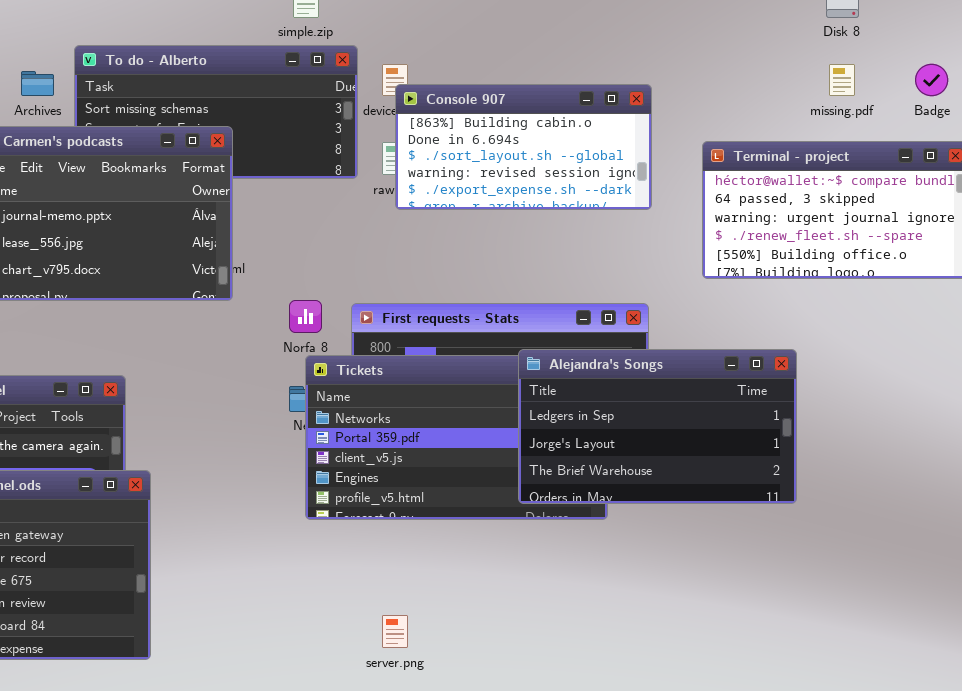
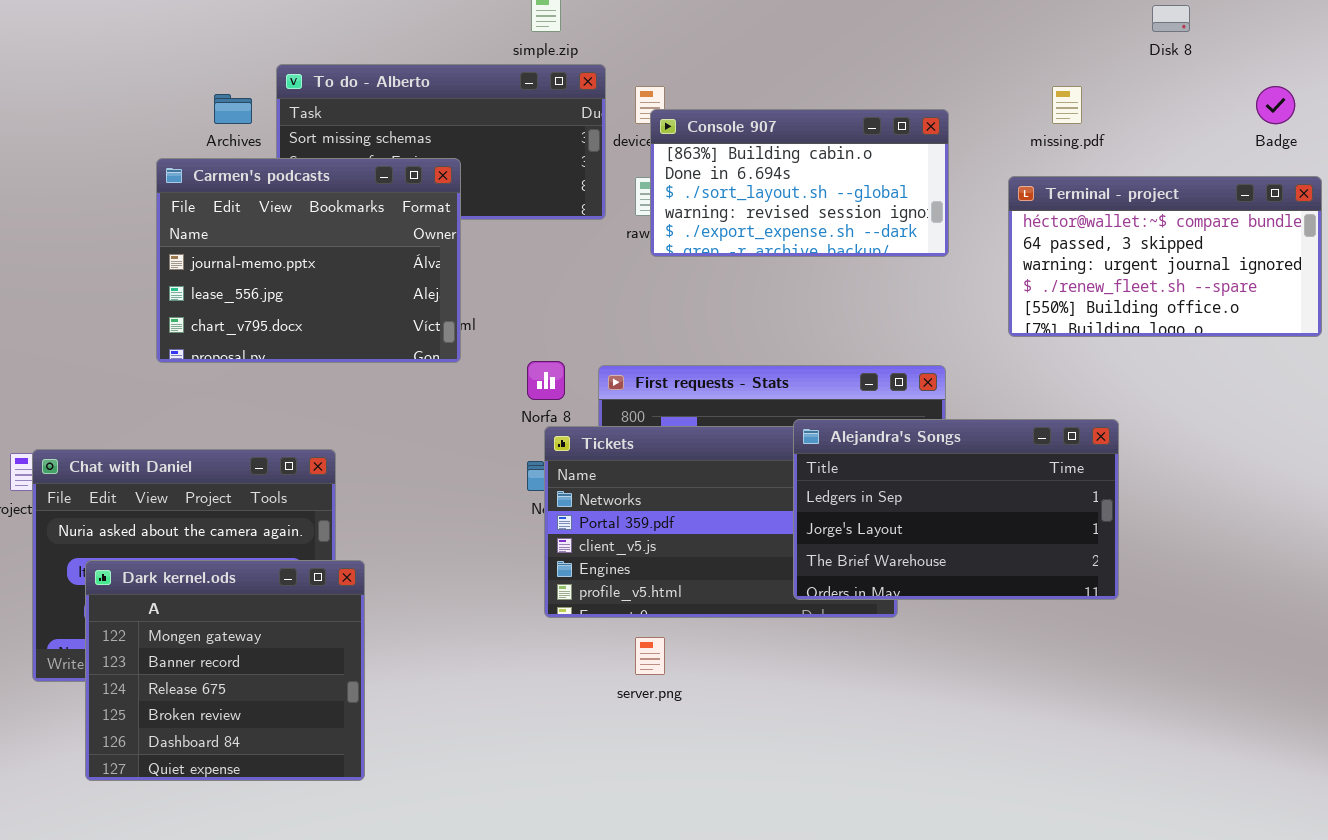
missing.pdf: [829,64,855,96] -> [1052,86,1082,124], moved
server.png: [382,615,408,648] -> [635,637,665,675], moved

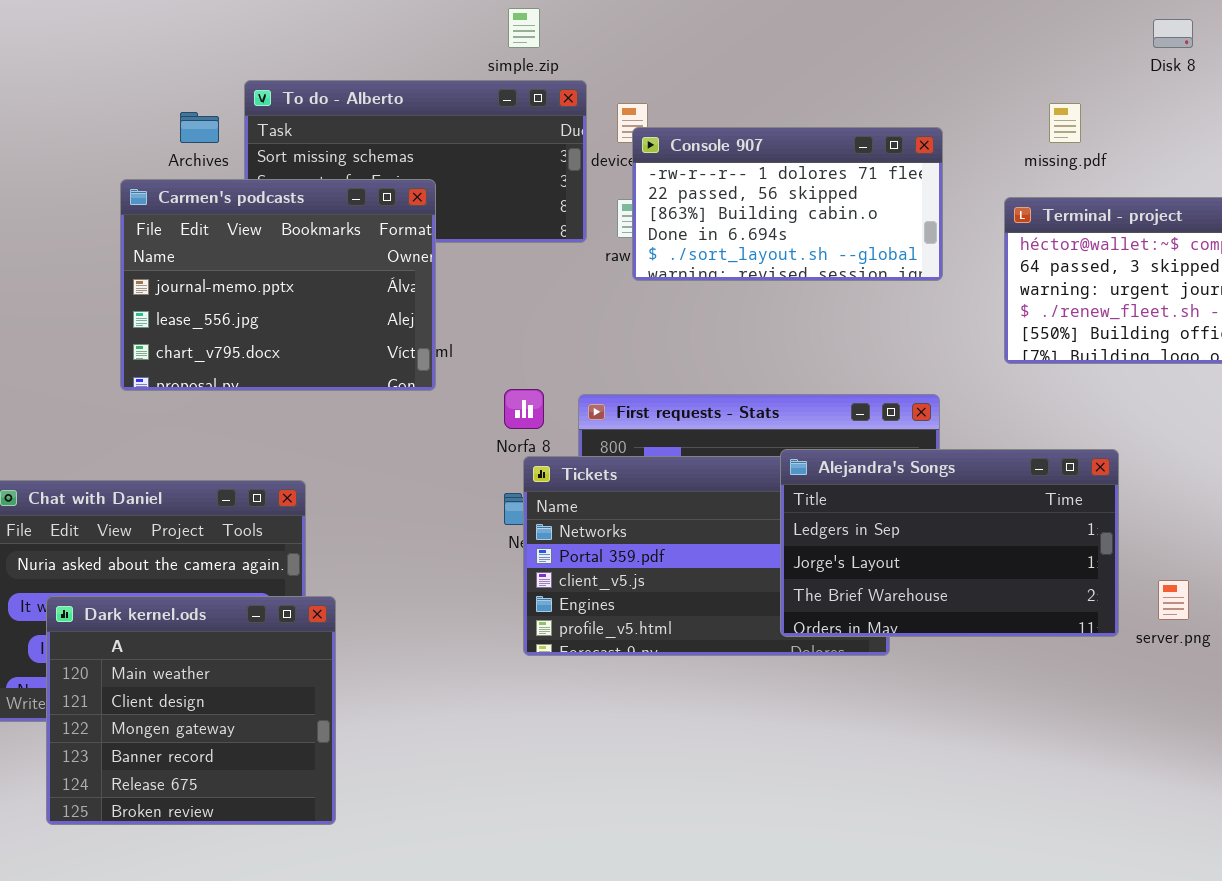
Console 907: [650,109,949,257] -> [632,127,943,281], scrolled up 2 rows
Dark kernel.ods: [85,560,365,781] -> [46,596,336,825], scrolled up 2 rows
server.png: [635,637,665,675] -> [1158,580,1189,620], moved

